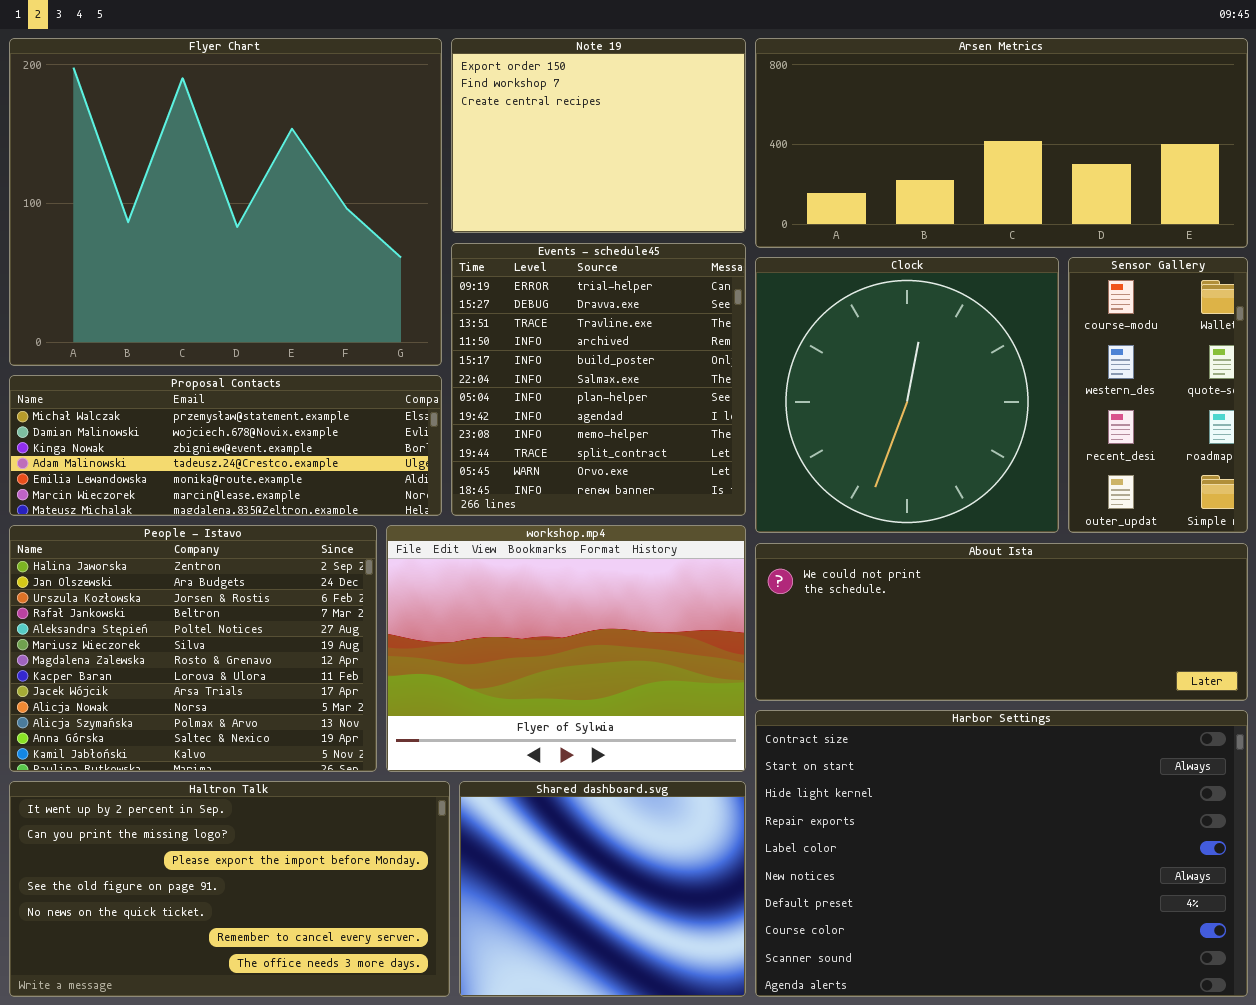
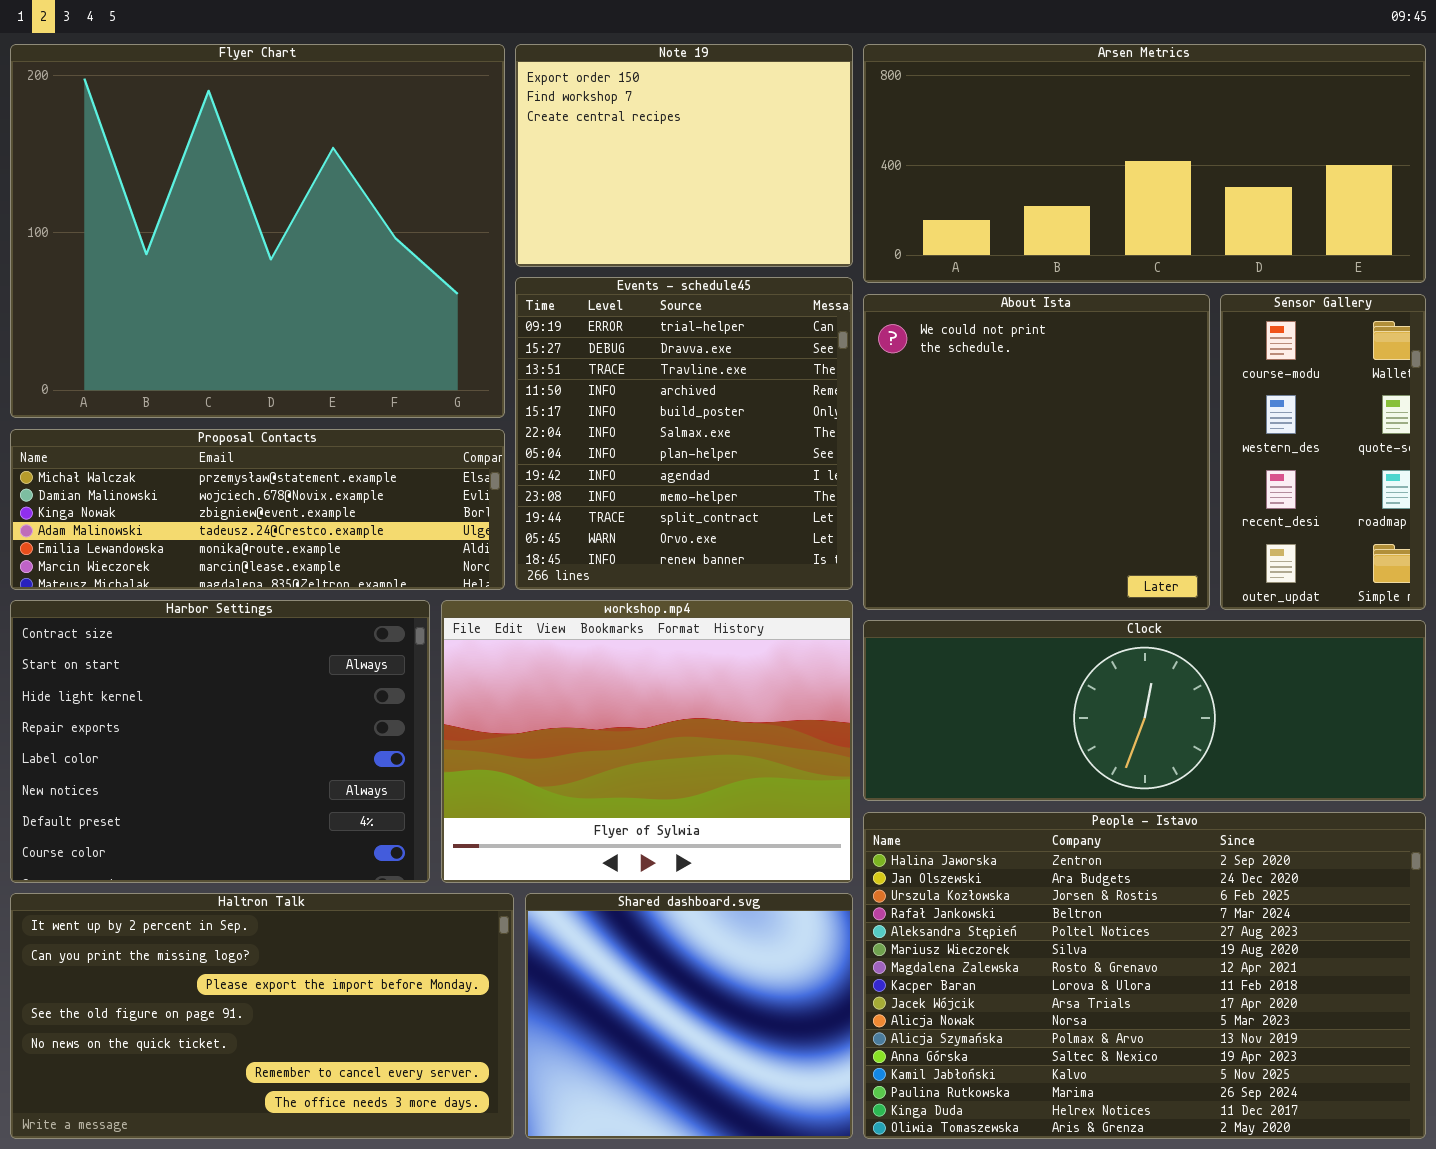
Clock: [755,257,1059,533] -> [863,620,1426,801], moved, resized
People - Istavo: [9,525,377,772] -> [863,812,1426,1139], moved, resized
About Ista: [755,543,1248,701] -> [863,294,1210,610], moved, resized
Harbor Settings: [755,710,1248,997] -> [10,600,430,883], moved, resized

